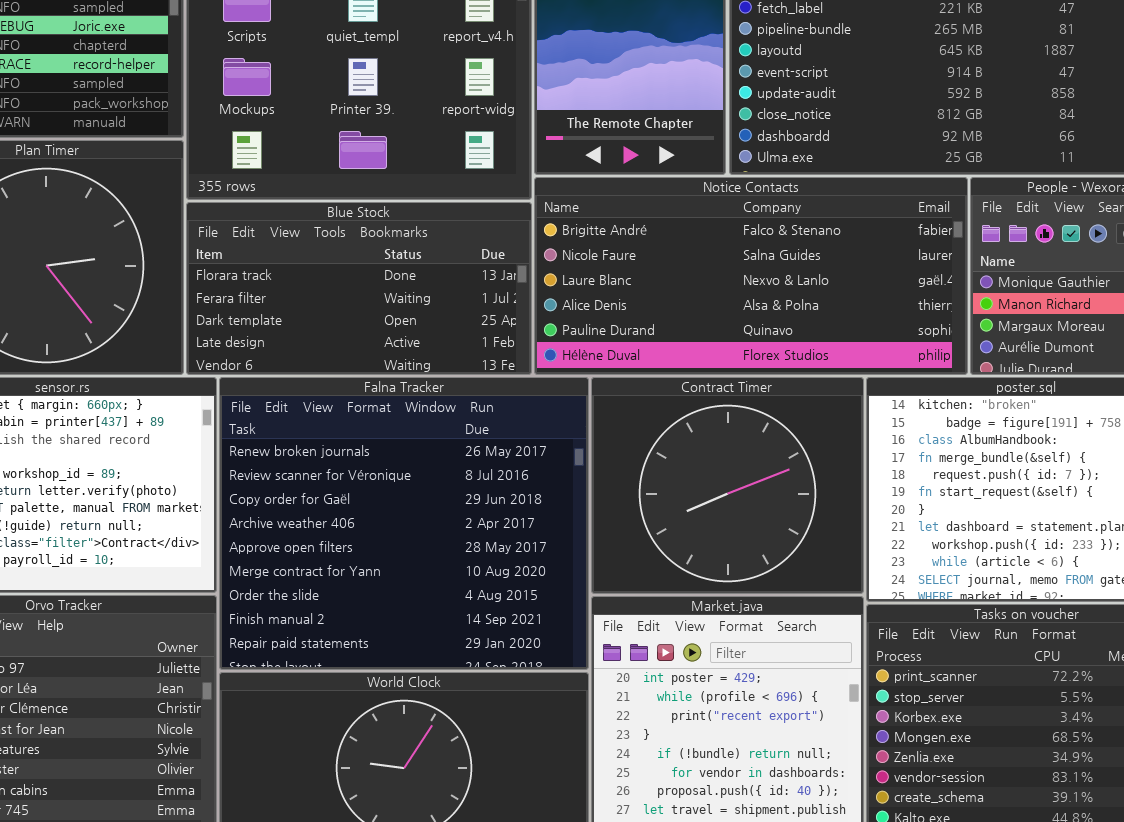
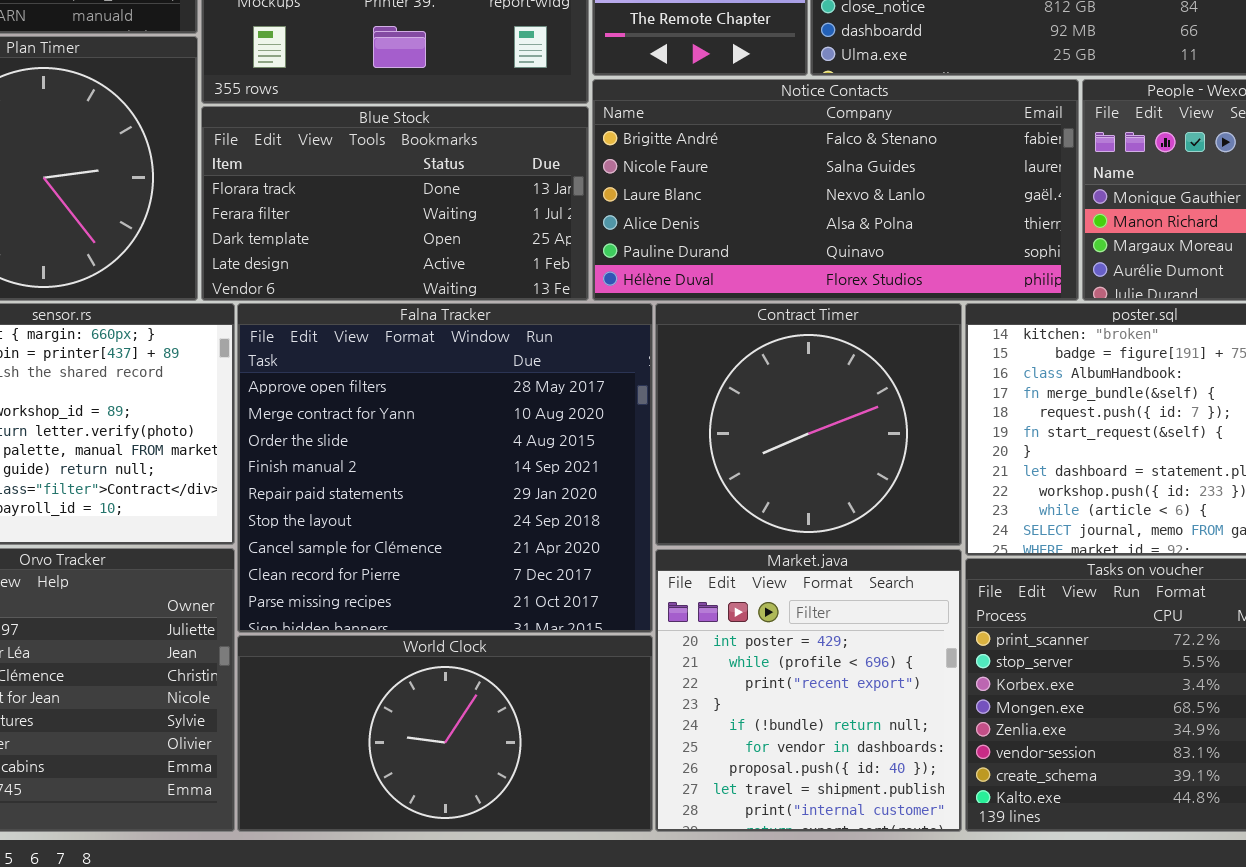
Falna Tracker: [219,377,589,670] -> [237,303,653,633], scrolled down 4 rows

